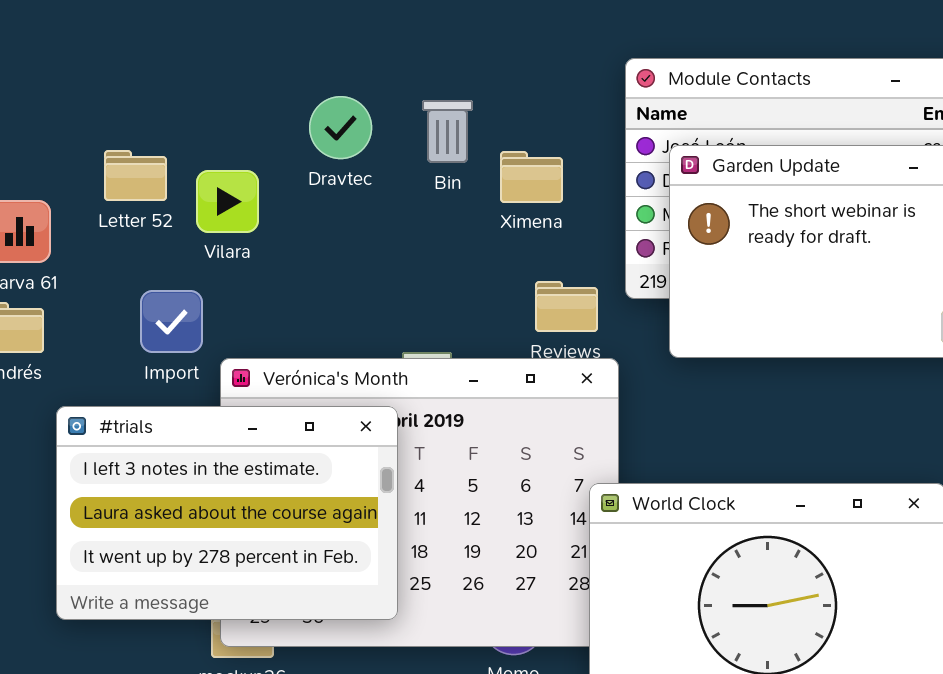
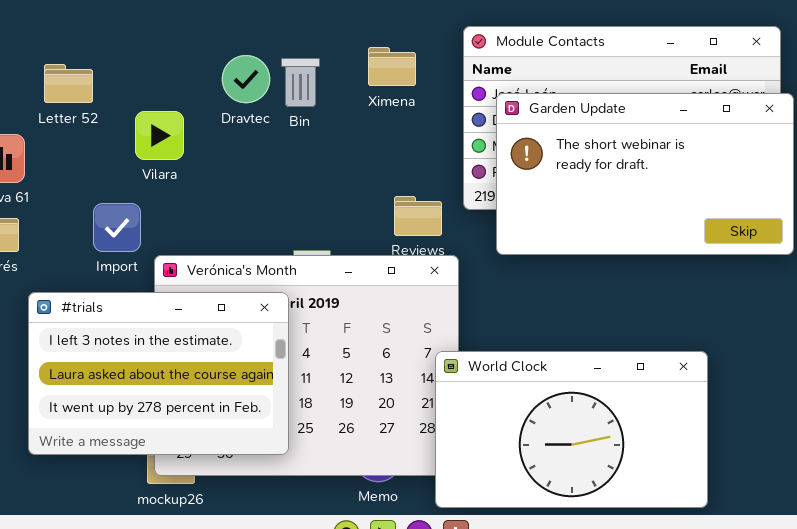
Bin: [422,100,473,163] -> [281,58,320,107], moved
Letter 52: [104,150,167,201] -> [44,64,93,103], moved
Ximena: [500,151,563,203] -> [368,47,416,86], moved

